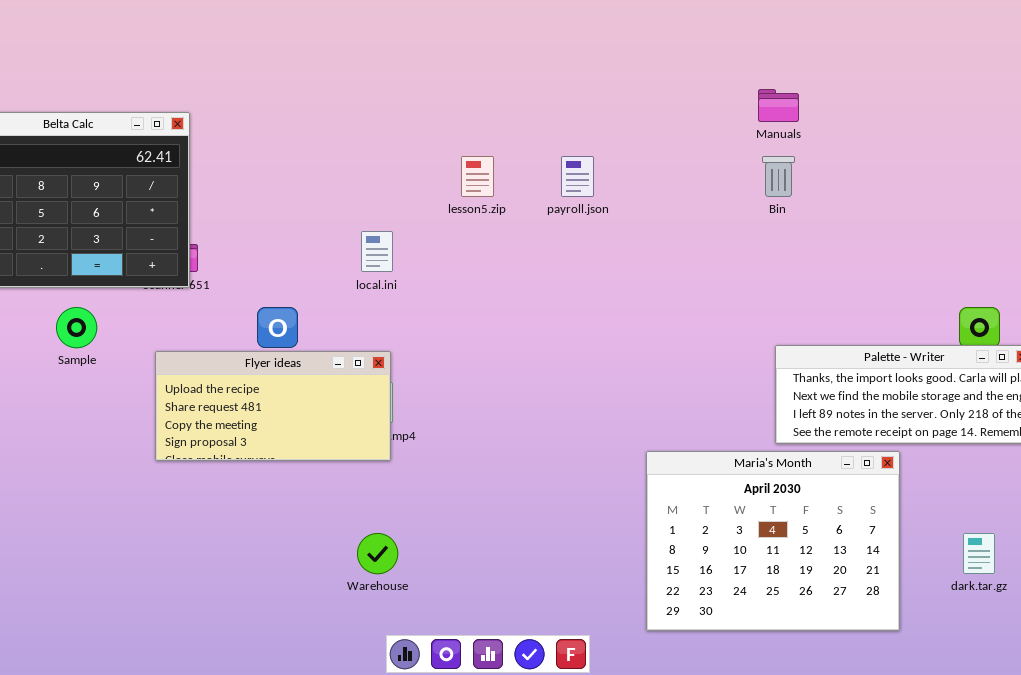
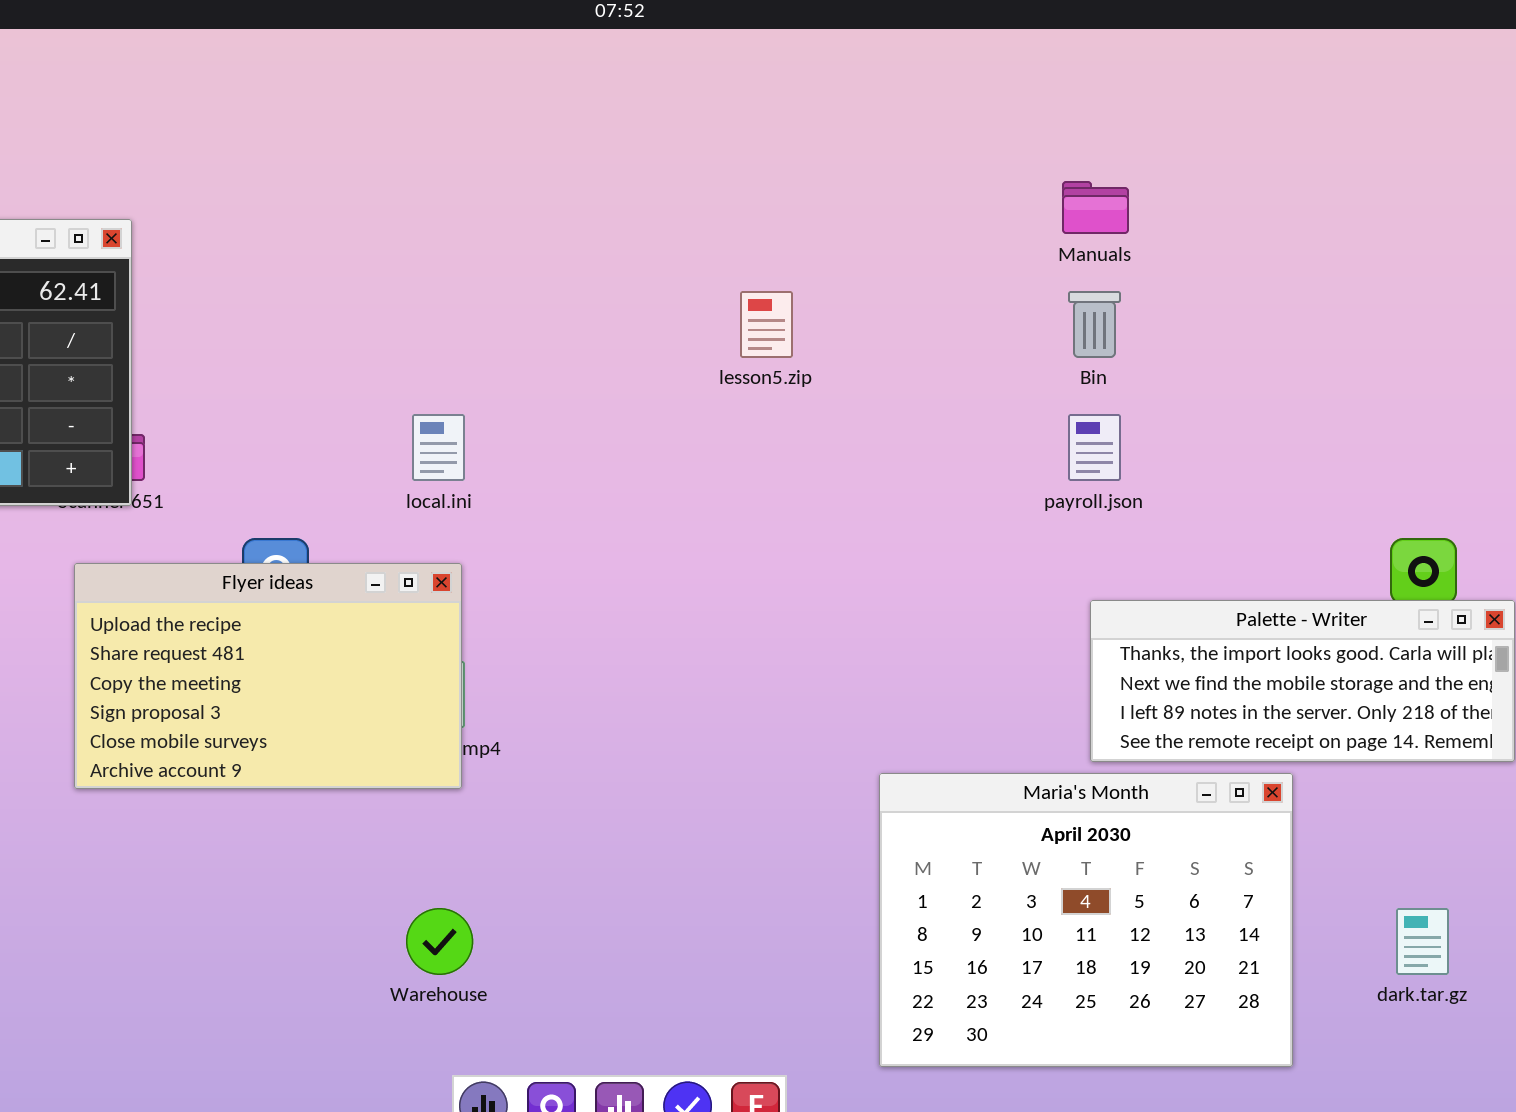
lesson5.zip: [461,156,494,197] -> [740,291,793,358], moved
payroll.json: [561,156,594,197] -> [1068,414,1121,481], moved
Flyer ideas: [155,351,391,461] -> [74,563,462,789], resized

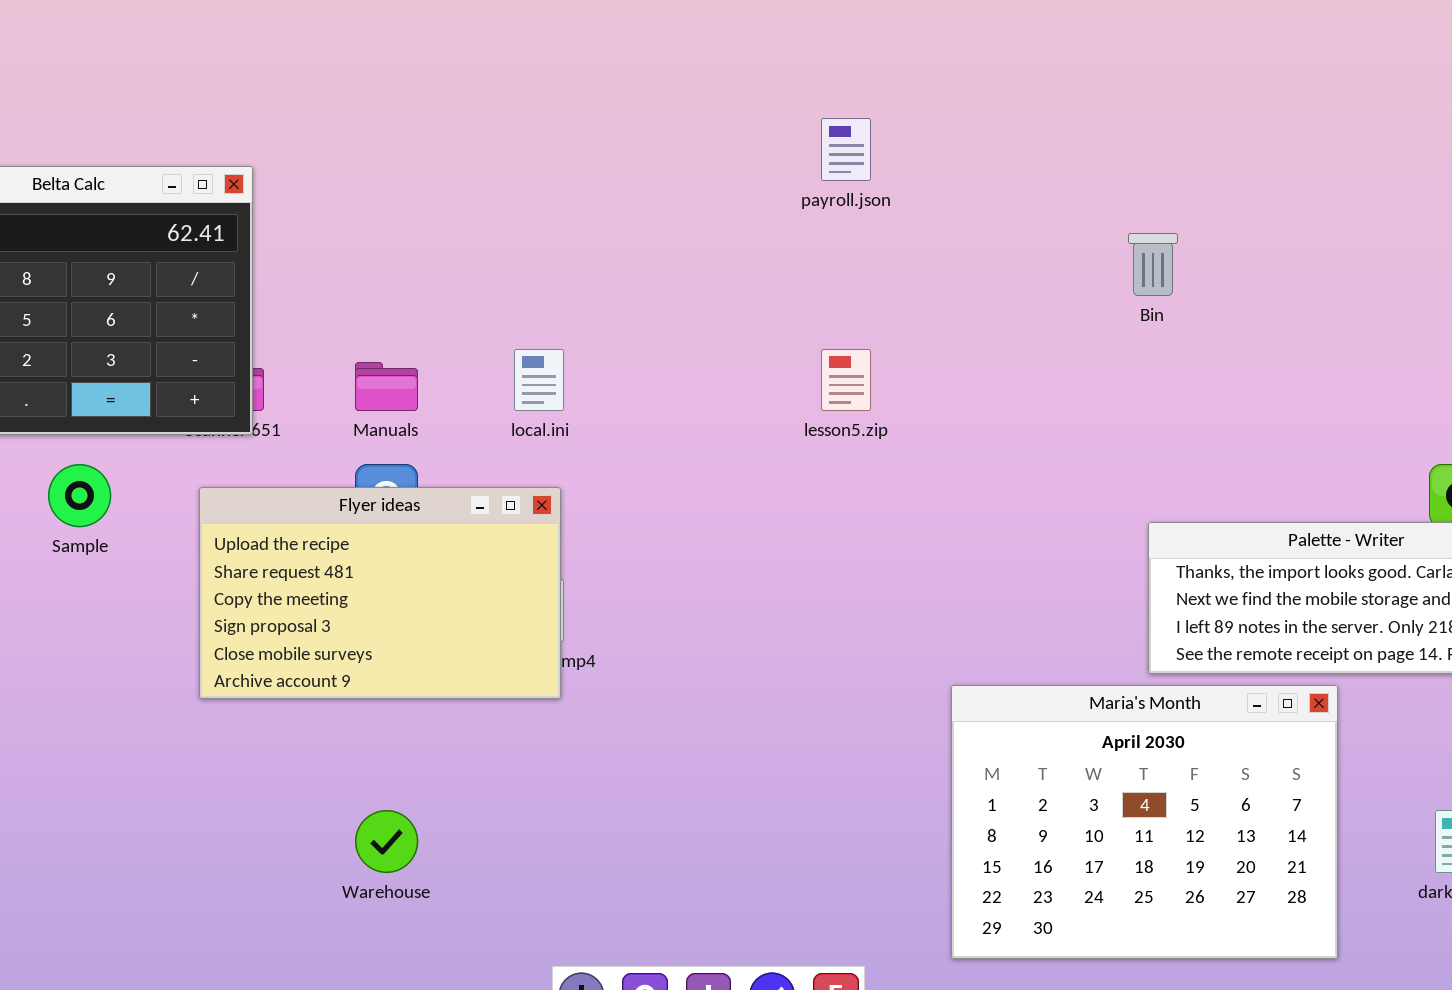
Manuals: [1062,181,1129,234] -> [355,362,418,411], moved
lesson5.zip: [740,291,793,358] -> [821,349,871,411], moved
payroll.json: [1068,414,1121,481] -> [821,118,871,181], moved
Warehouse: [406,908,473,975] -> [355,810,418,873], moved

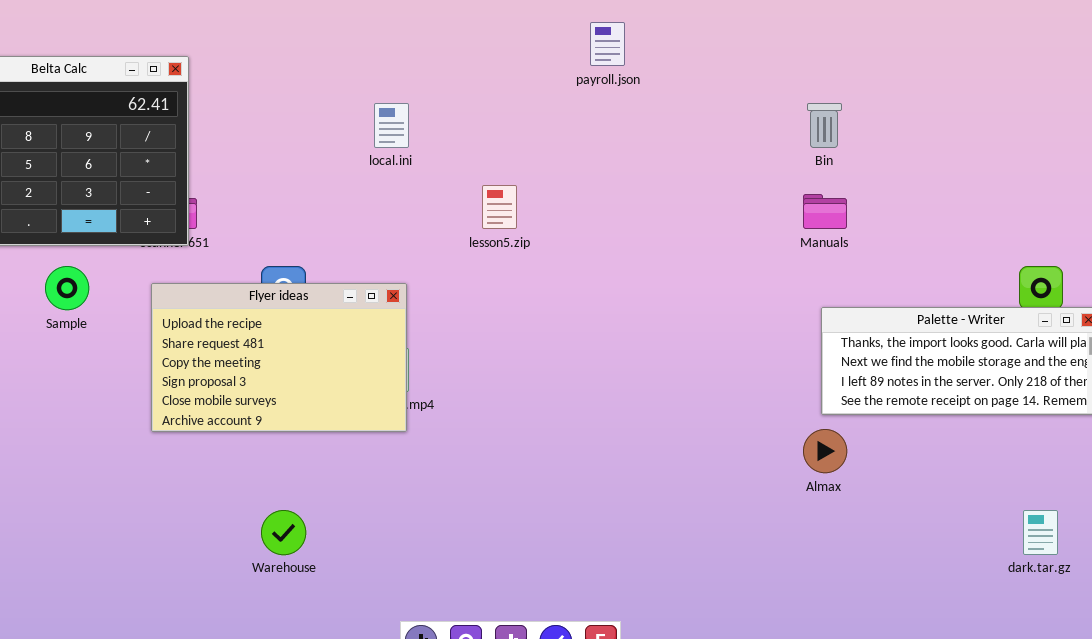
local.ini: [514,349,564,411] -> [374,103,409,148], moved
lesson5.zip: [821,349,871,411] -> [482,185,517,229], moved
Manuals: [355,362,418,411] -> [803,194,847,229], moved
Maria's Month: [951,685,1338,959] -> none, closed

